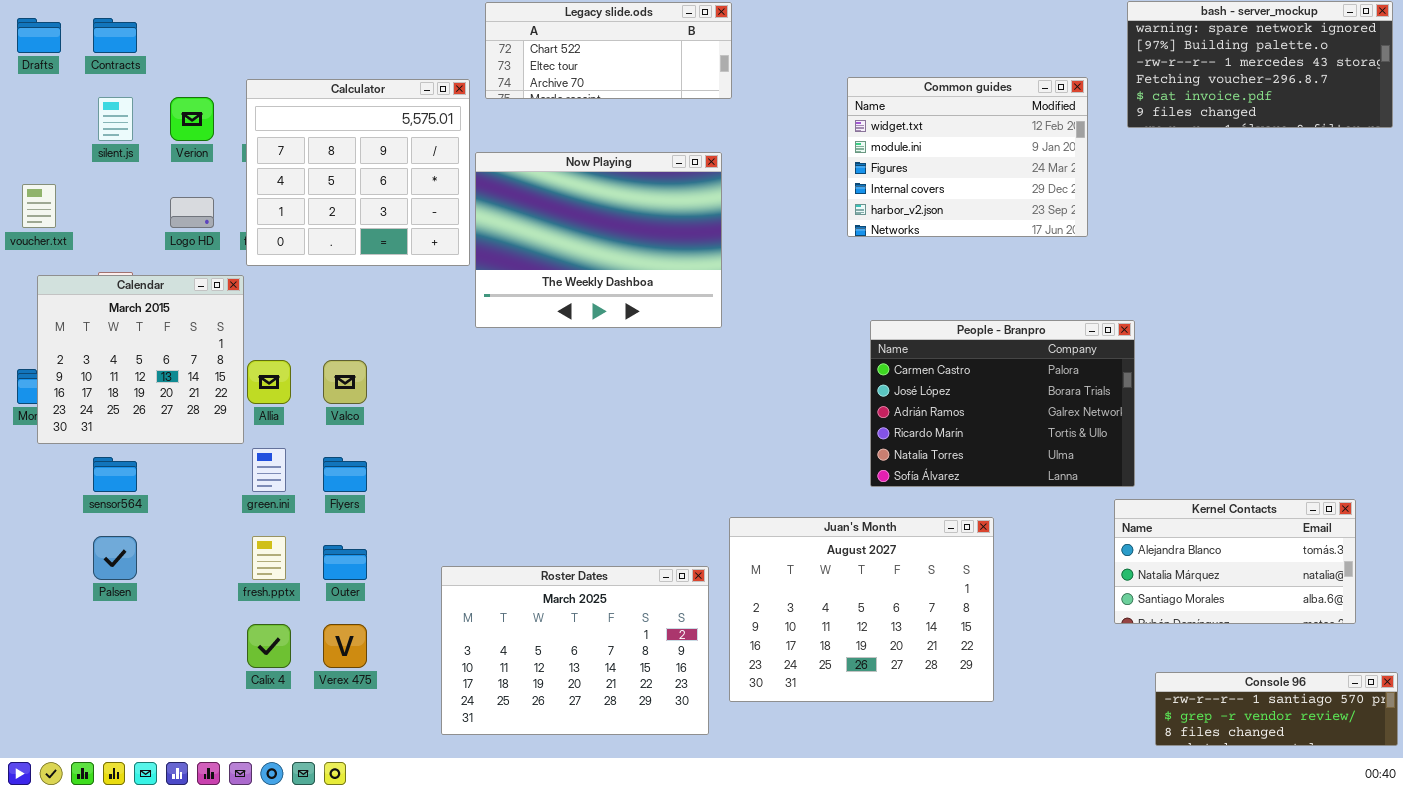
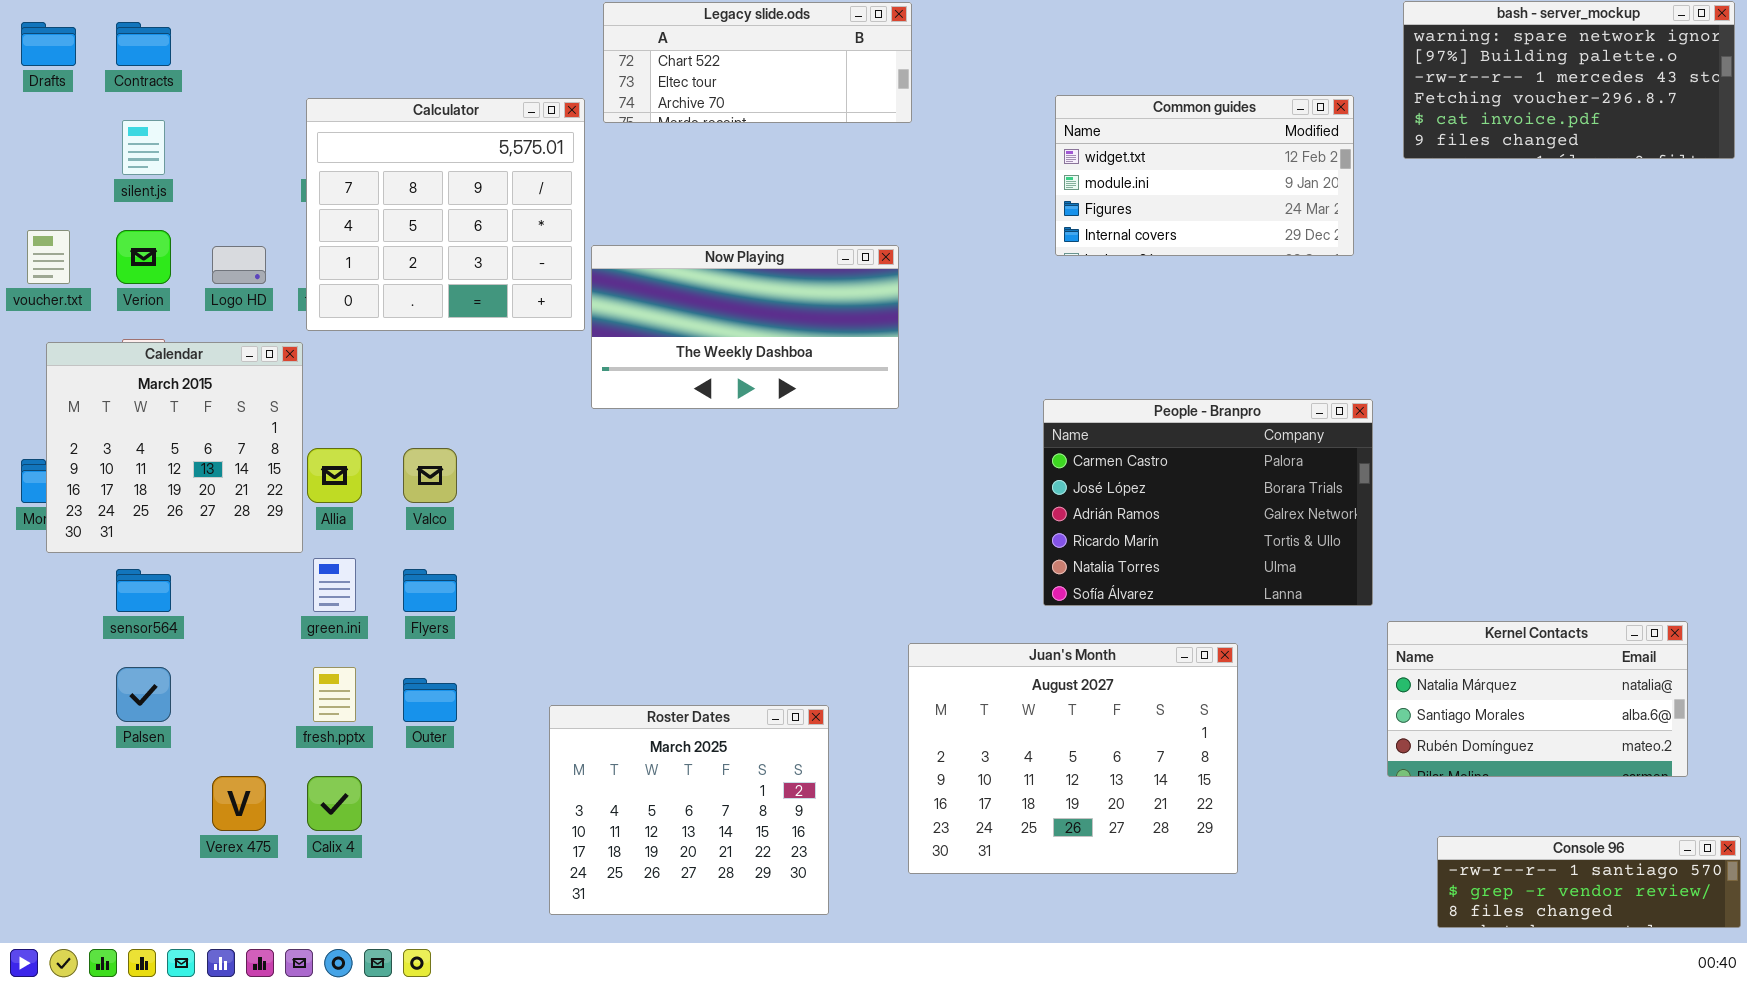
Common guides: [847,77,1088,237] -> [1055,95,1354,256], resized
Verion: [170,97,214,141] -> [116,230,171,284], moved
Now Playing: [475,152,722,328] -> [591,245,899,409], resized
People - Branpro: [870,320,1135,487] -> [1043,399,1373,606], moved
Kernel Contacts: [1114,499,1356,624] -> [1387,621,1688,777], scrolled down 1 row
Roster Dates: [441,566,709,735] -> [549,705,829,915], resized
Verex 475: [323,624,367,668] -> [212,776,266,831], moved

